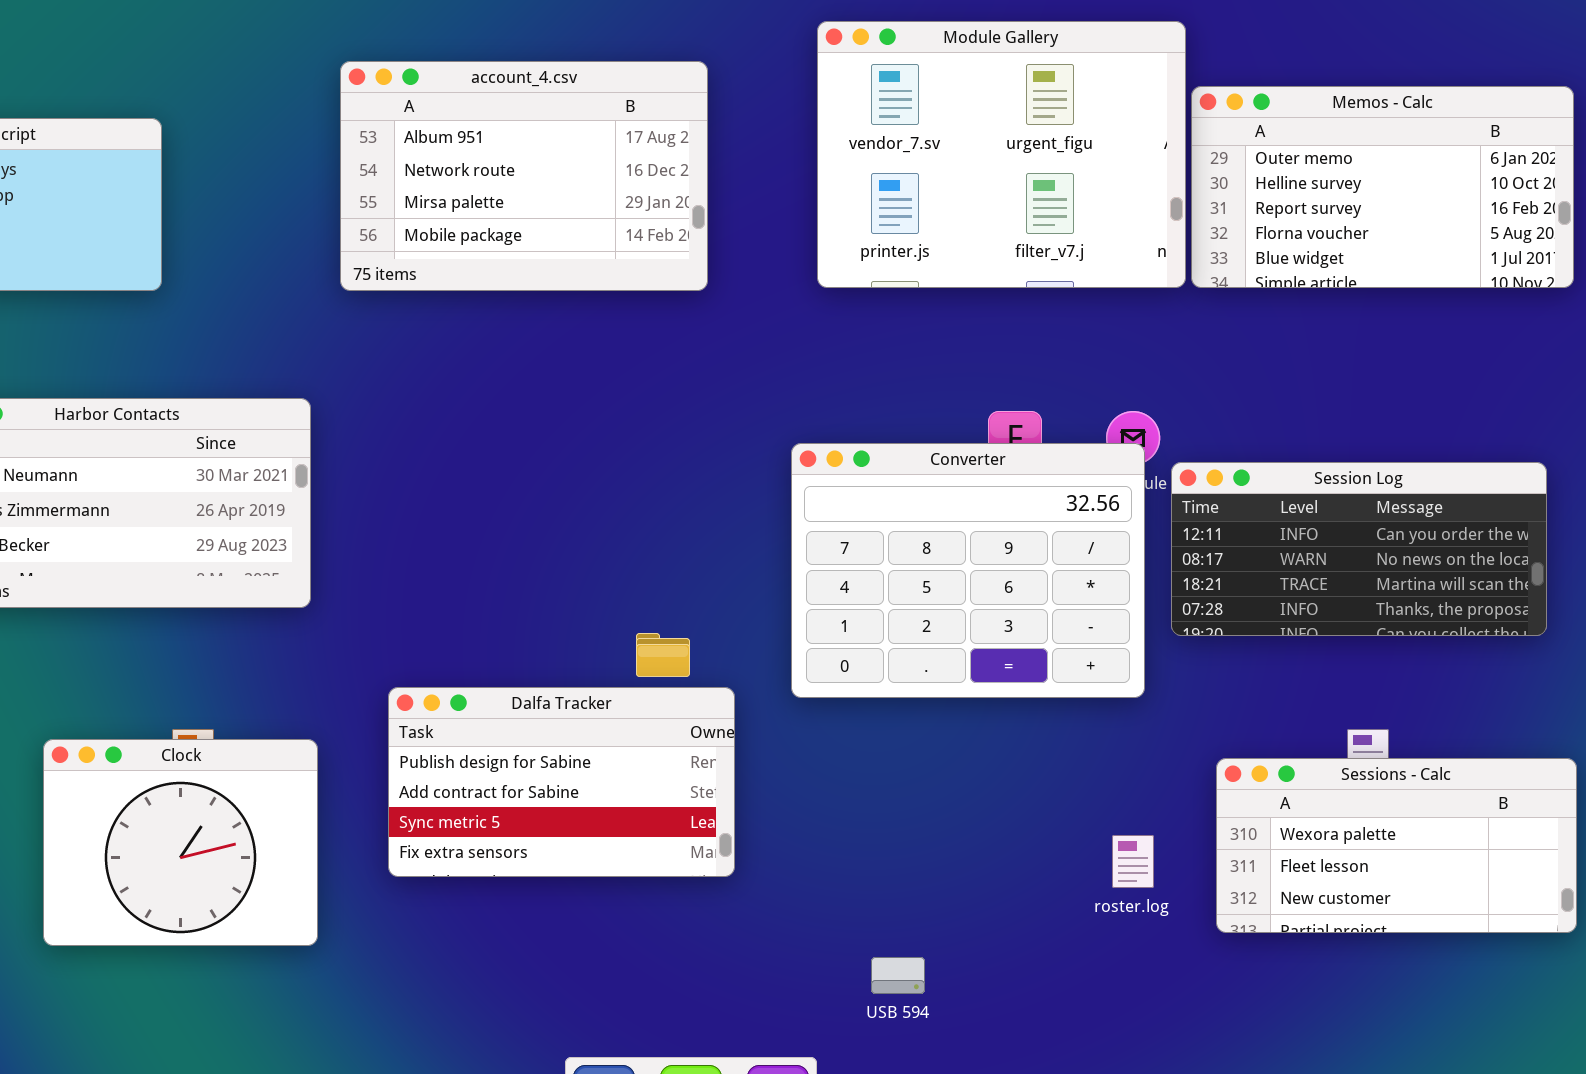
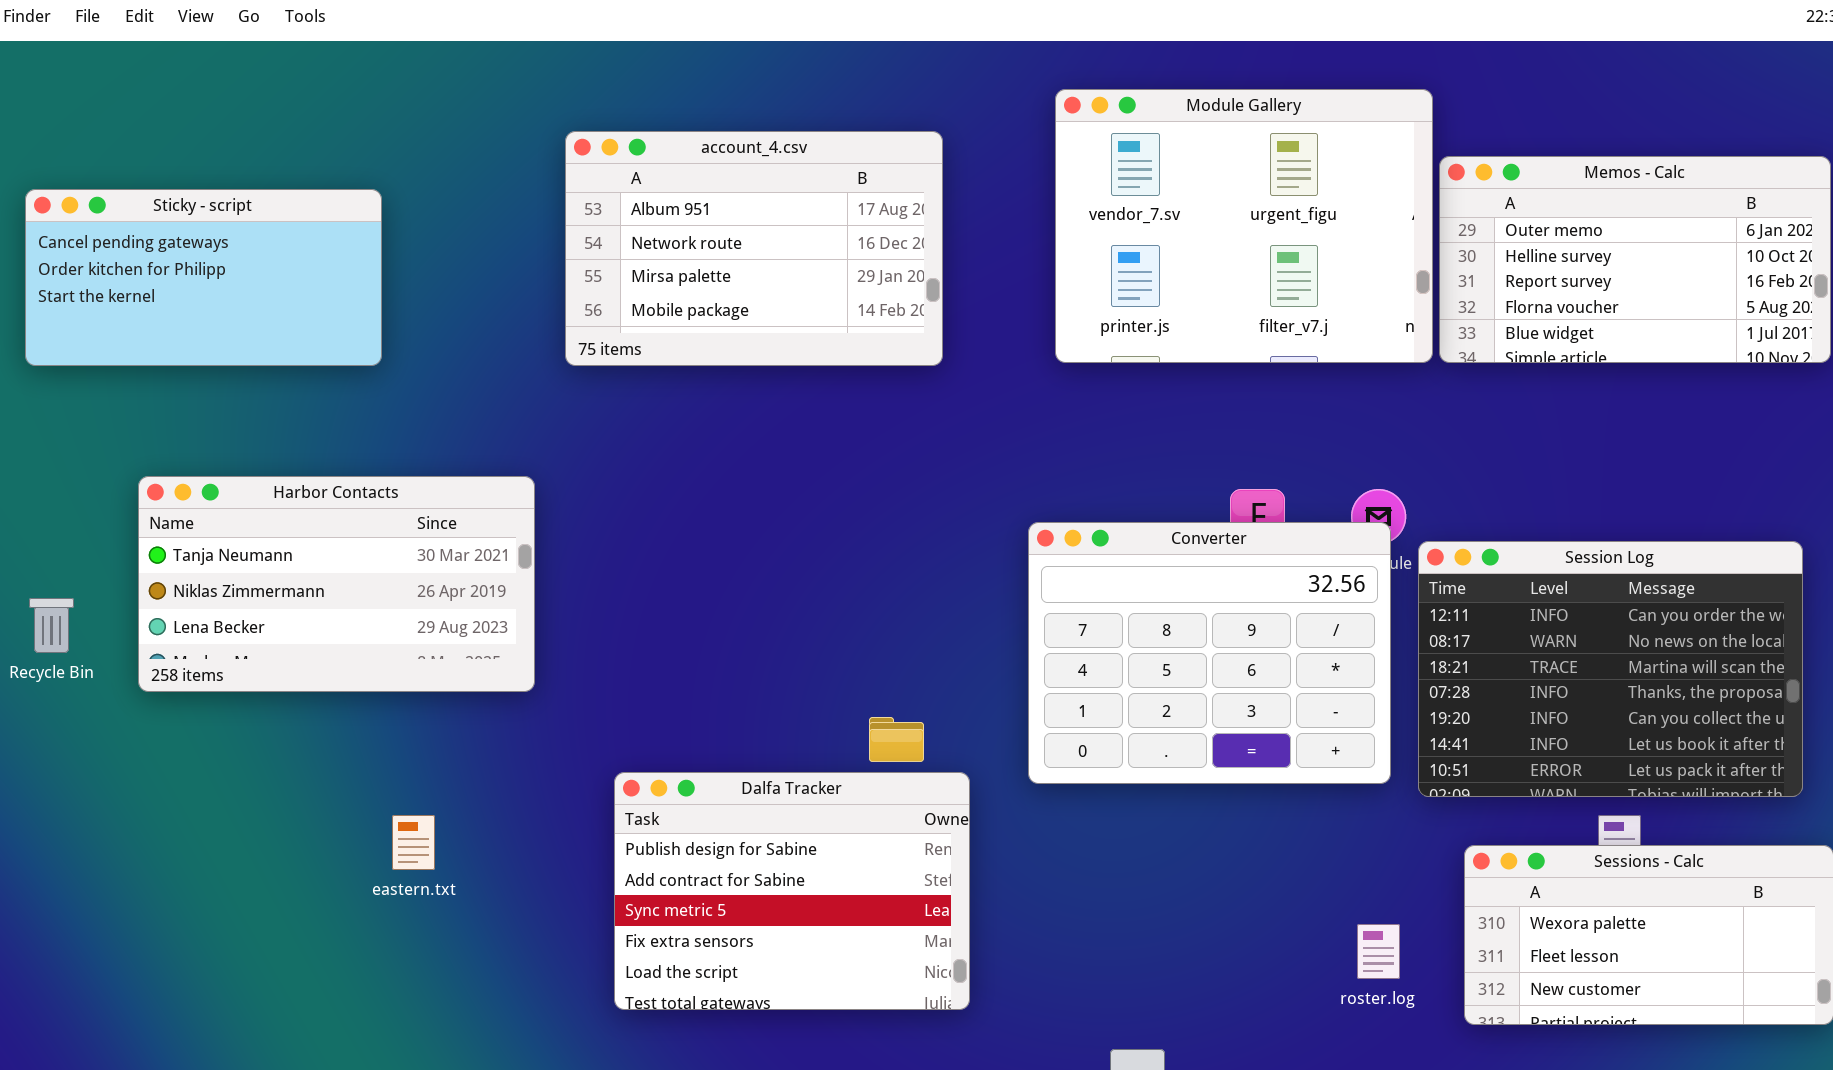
Session Log: [1171,462,1547,636] -> [1418,541,1803,797], resized
Dalfa Tracker: [388,687,735,877] -> [614,772,970,1010], resized
Clock: [43,739,318,946] -> none, closed

